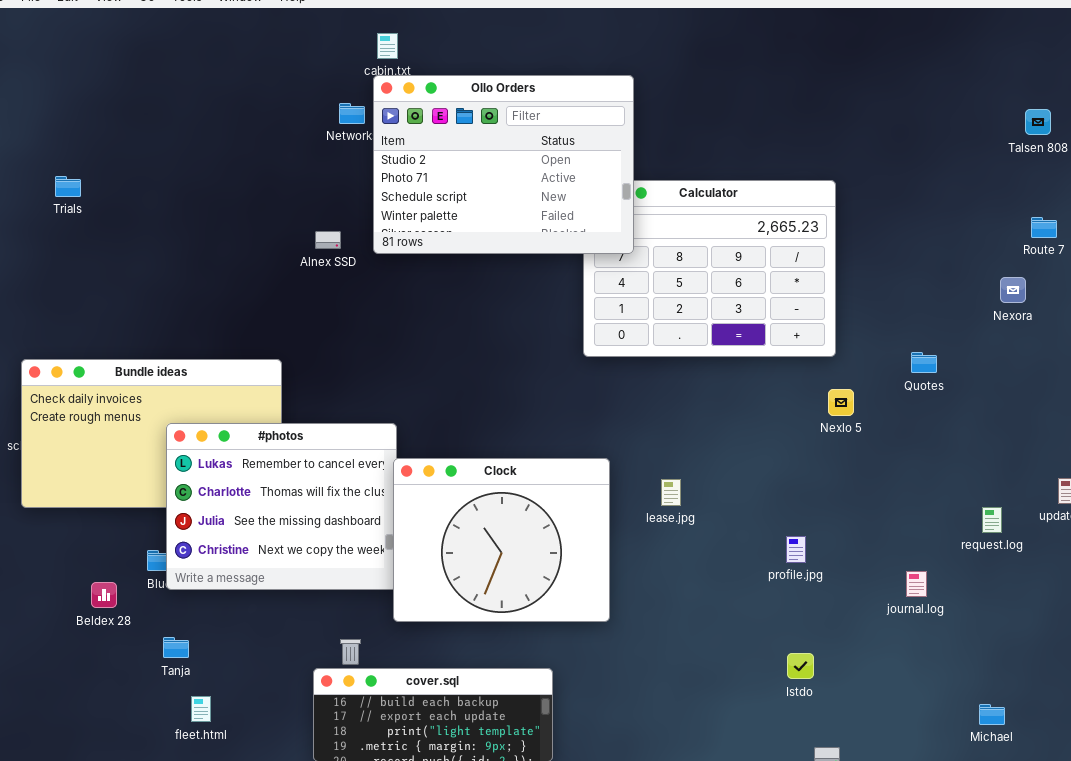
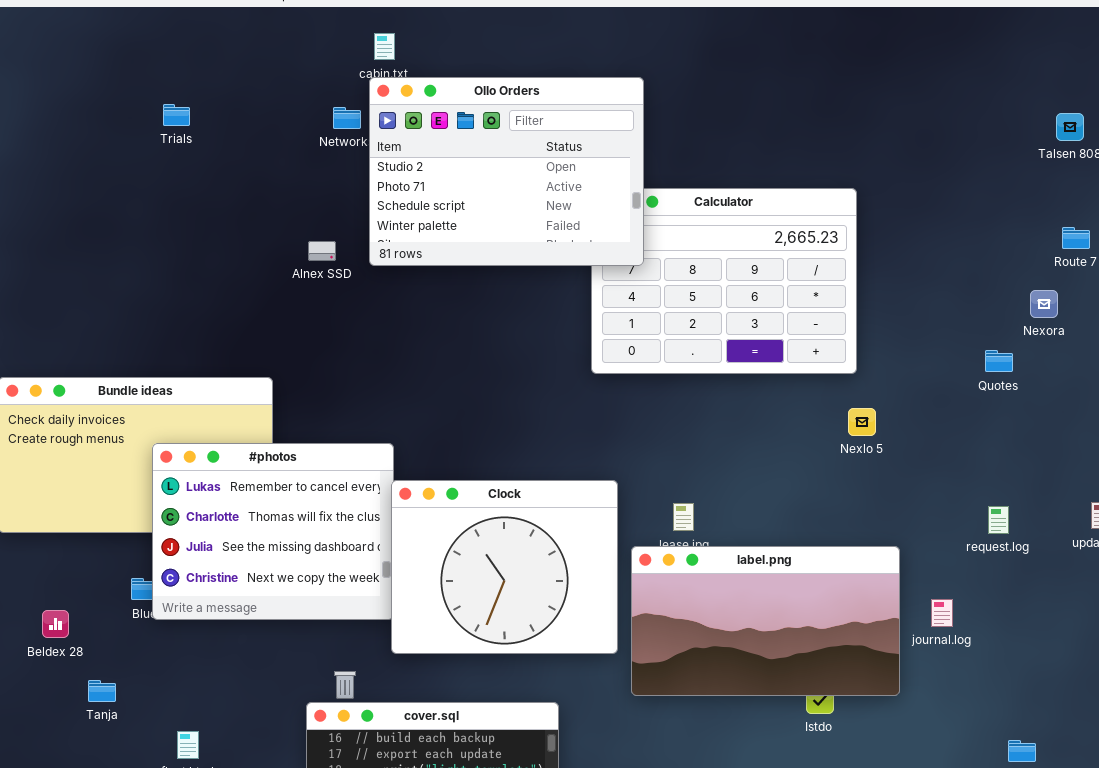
Trials: [55,176,81,197] -> [163,104,190,126], moved
Quotes: [911,352,937,373] -> [985,350,1013,372], moved
request.log: [982,507,1002,533] -> [988,506,1009,534], moved
label.png: none -> [631,546,900,696], opened
Beldex 28: [91,582,117,608] -> [42,610,69,638], moved
Tanja: [163,637,189,658] -> [88,680,116,702], moved

